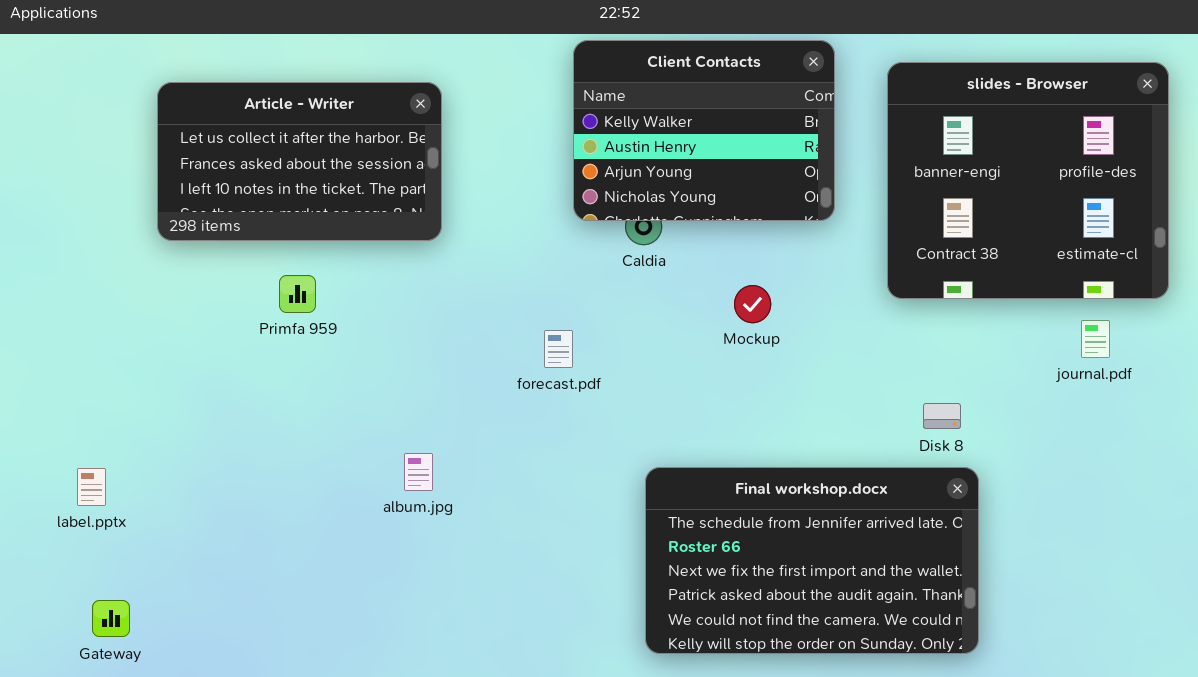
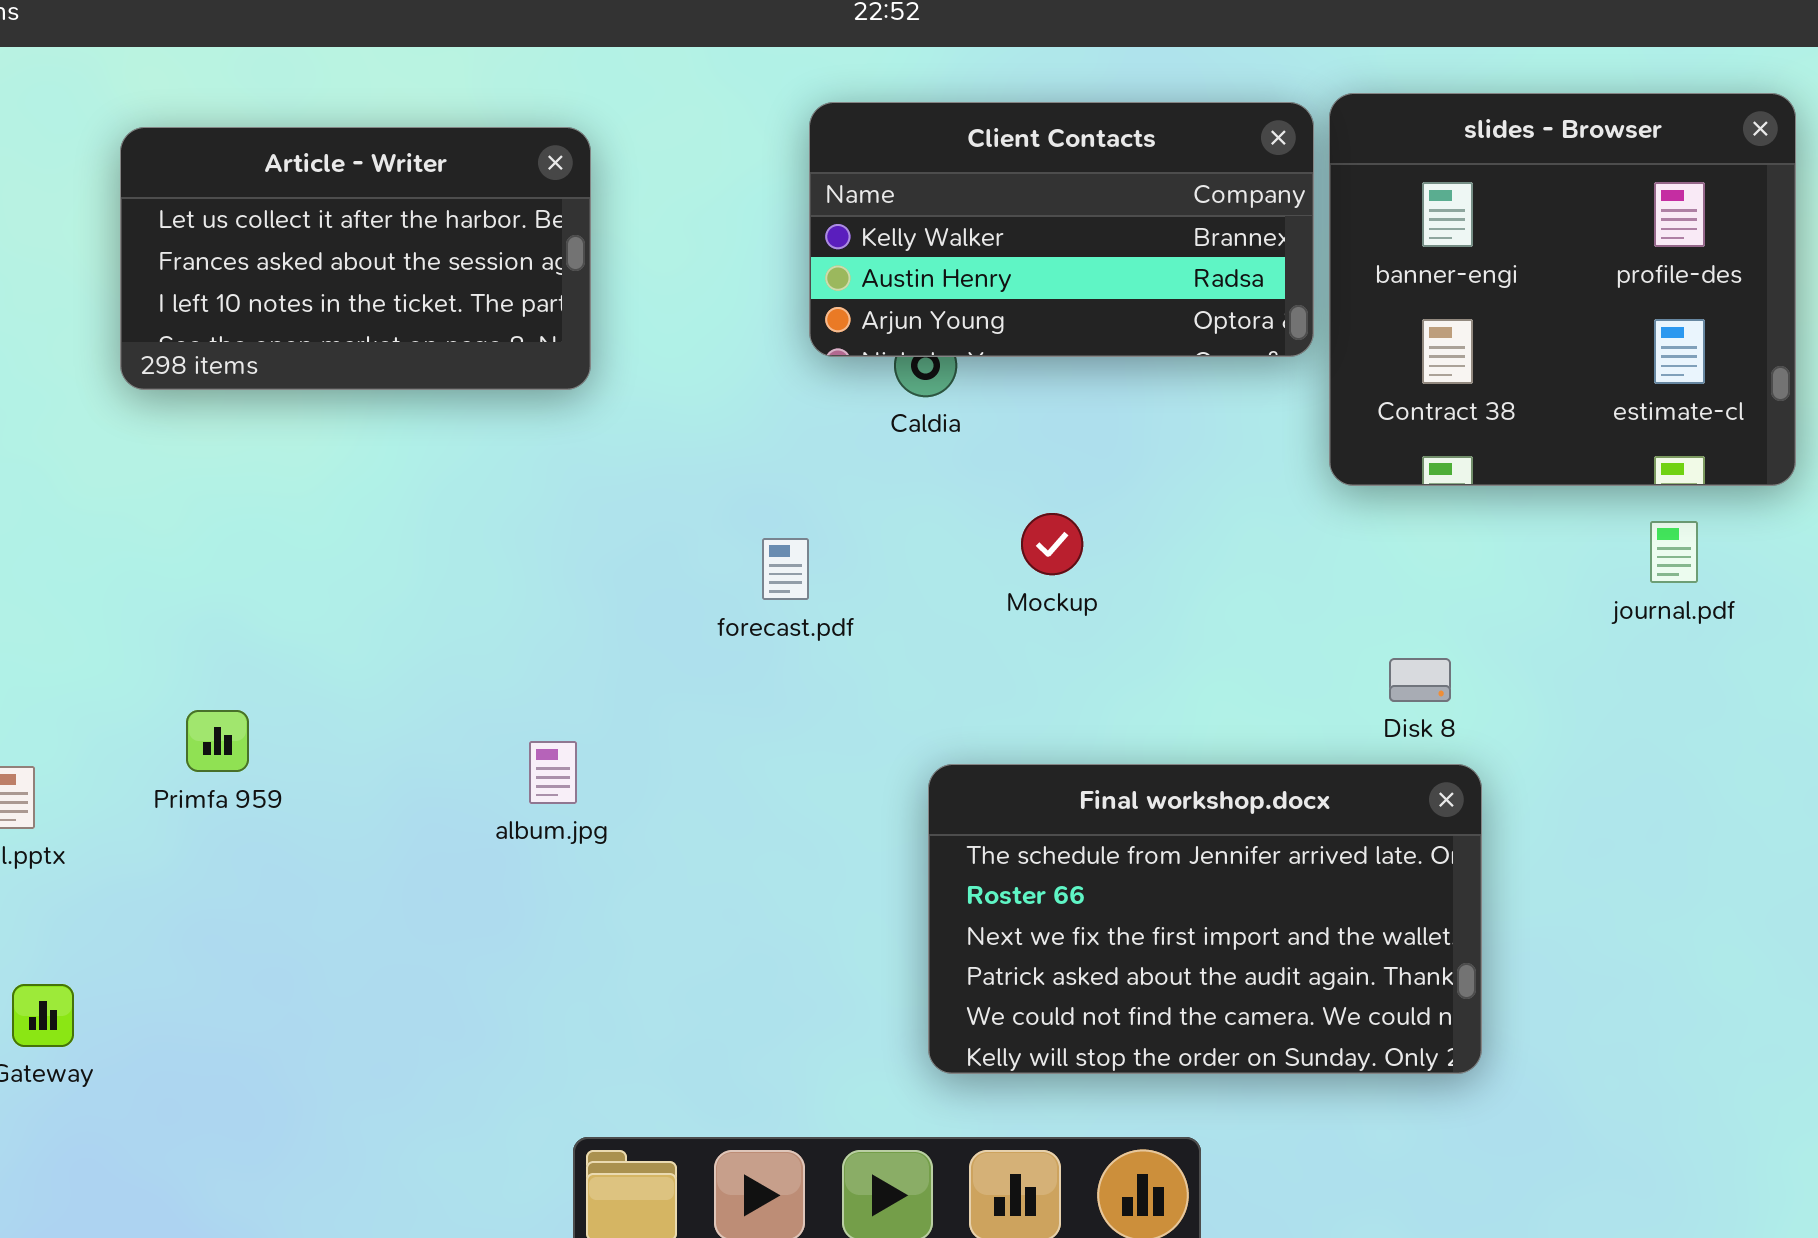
Client Contacts: [573,40,835,221] -> [809,102,1314,357], resized
Primfa 959: [279,275,316,313] -> [186,710,249,772], moved
Mockup: [734,285,771,323] -> [1021,513,1083,575], moved

